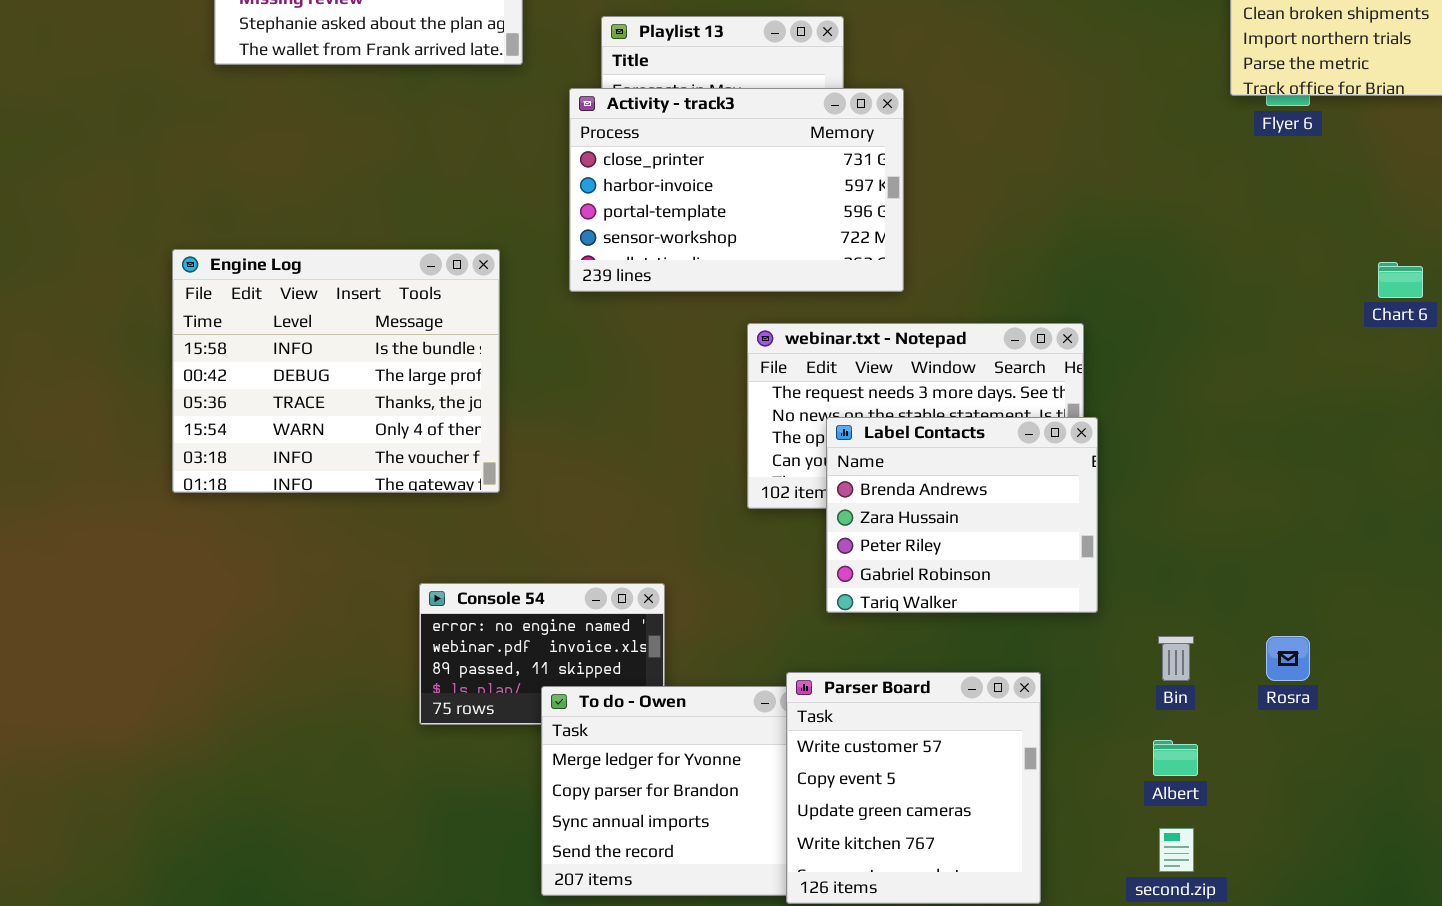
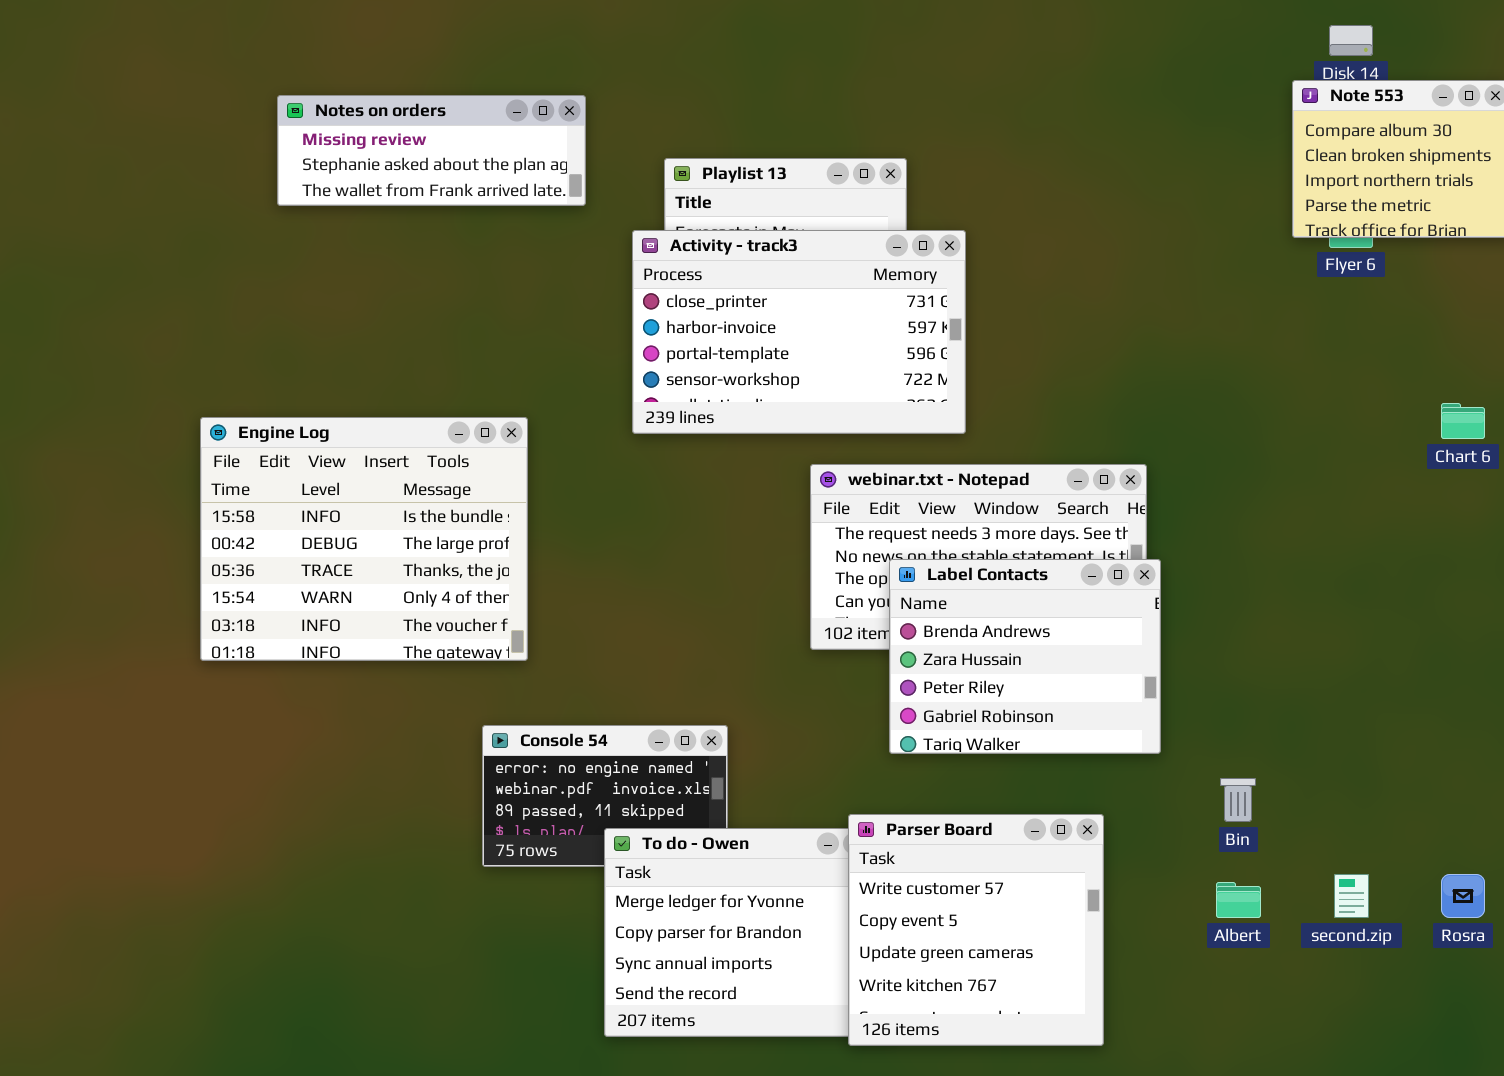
Engine Log: [172,249,500,493] -> [200,417,528,661], moved
Rosra: [1266,636,1310,681] -> [1441,874,1485,918], moved
second.zip: [1159,828,1194,872] -> [1334,874,1369,918], moved

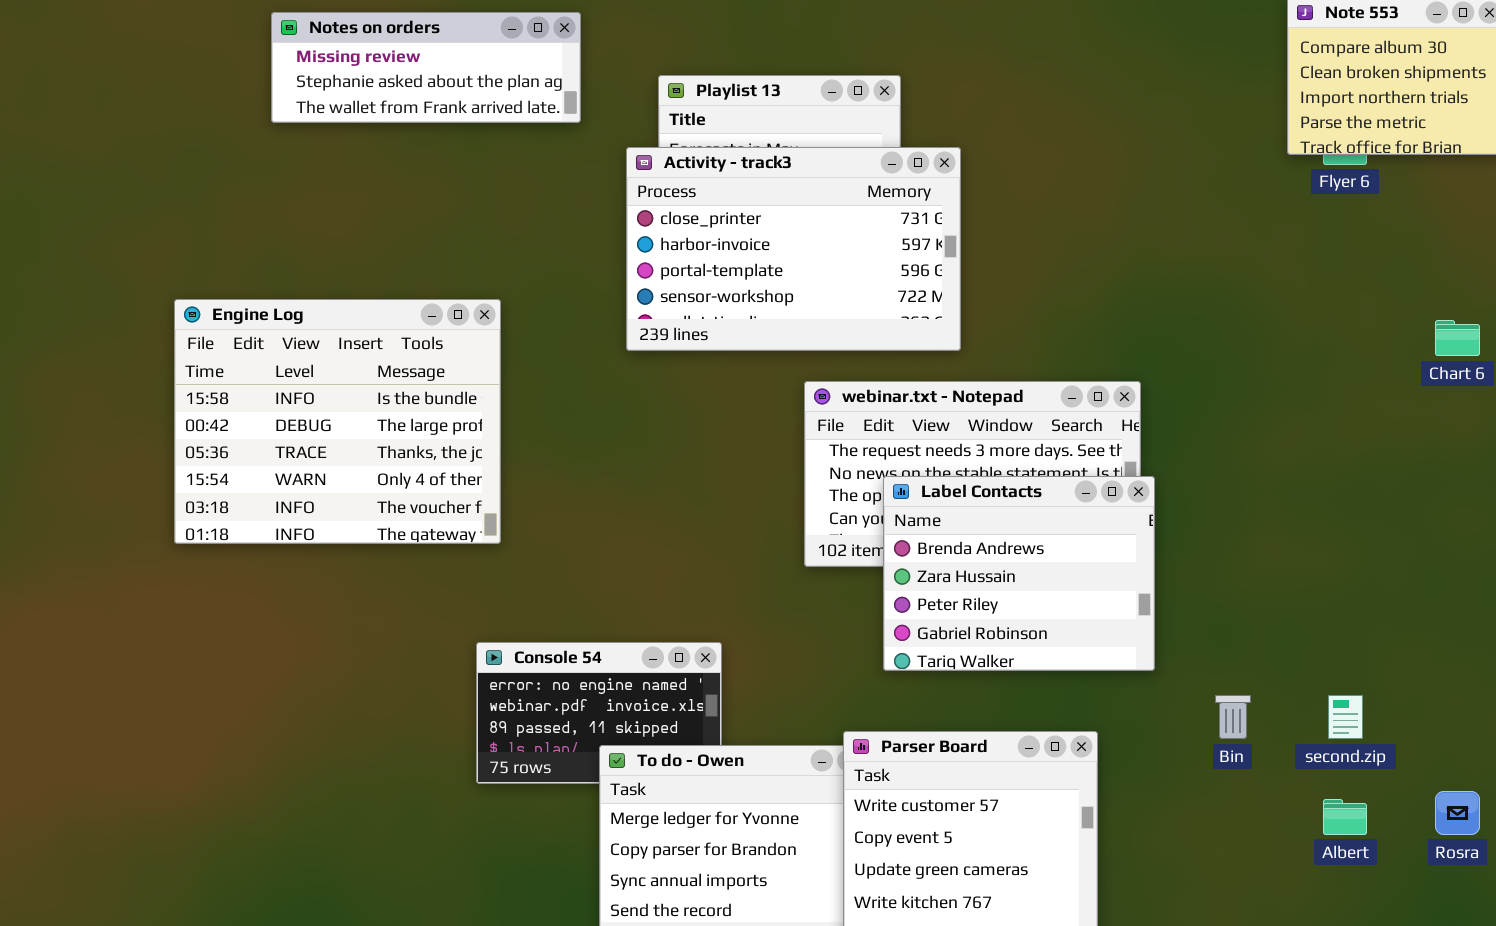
Engine Log: [200,417,528,661] -> [174,299,501,544], moved
second.zip: [1334,874,1369,918] -> [1328,695,1363,739], moved
Albert: [1216,882,1261,918] -> [1323,799,1367,835], moved

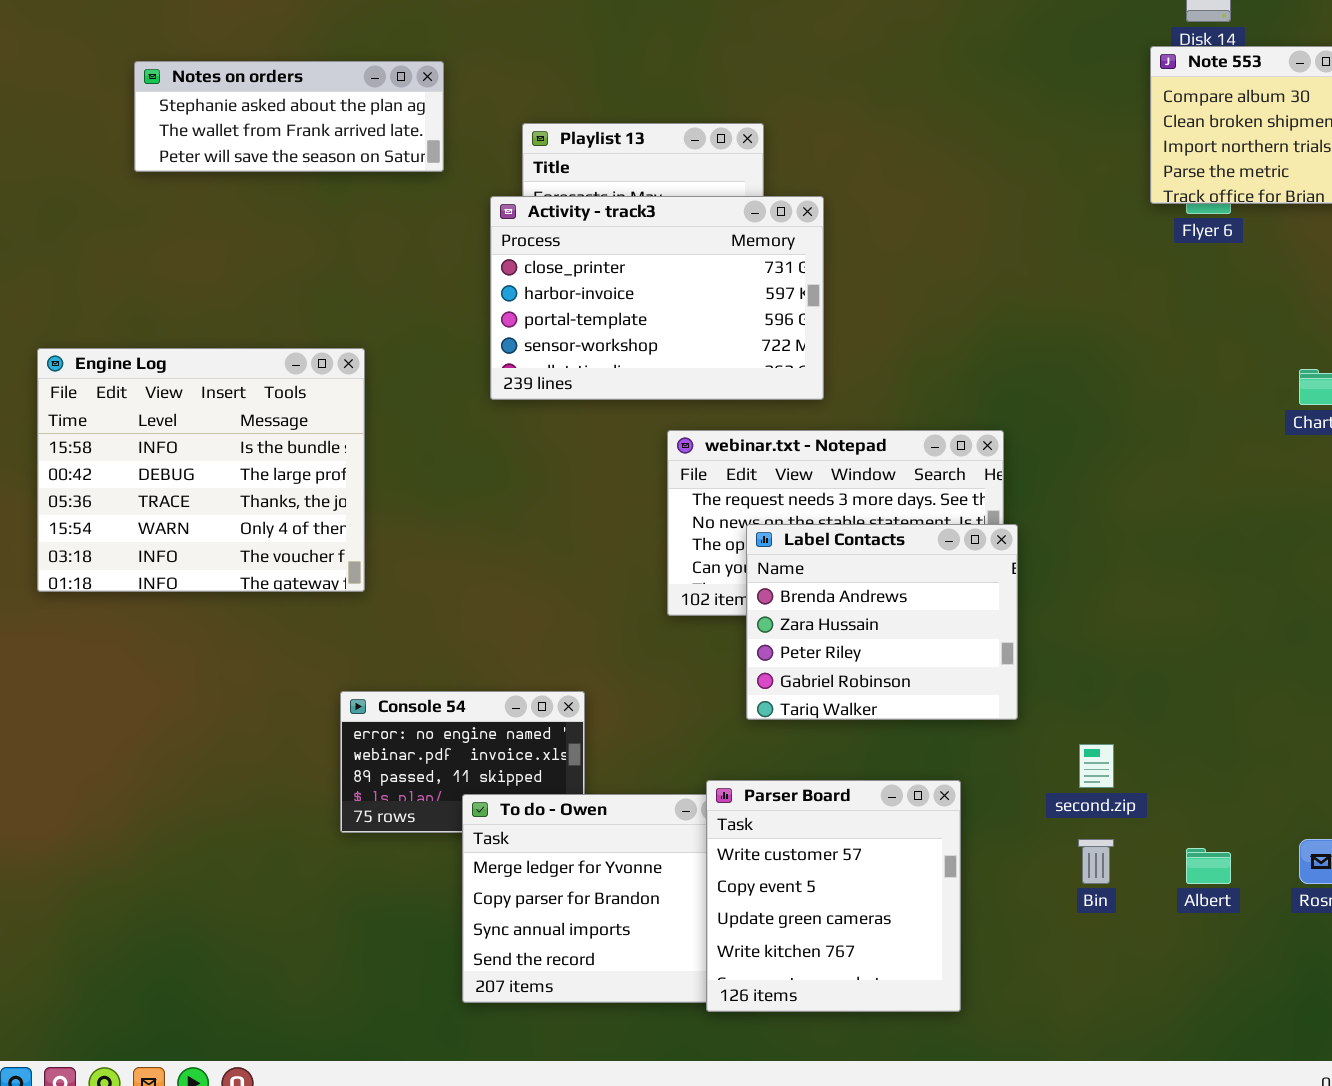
Notes on orders: [271,12,581,123] -> [134,61,444,172], scrolled down 1 row
Bin: [1215,695,1251,739] -> [1078,839,1114,884], moved
second.zip: [1328,695,1363,739] -> [1079,744,1114,788], moved

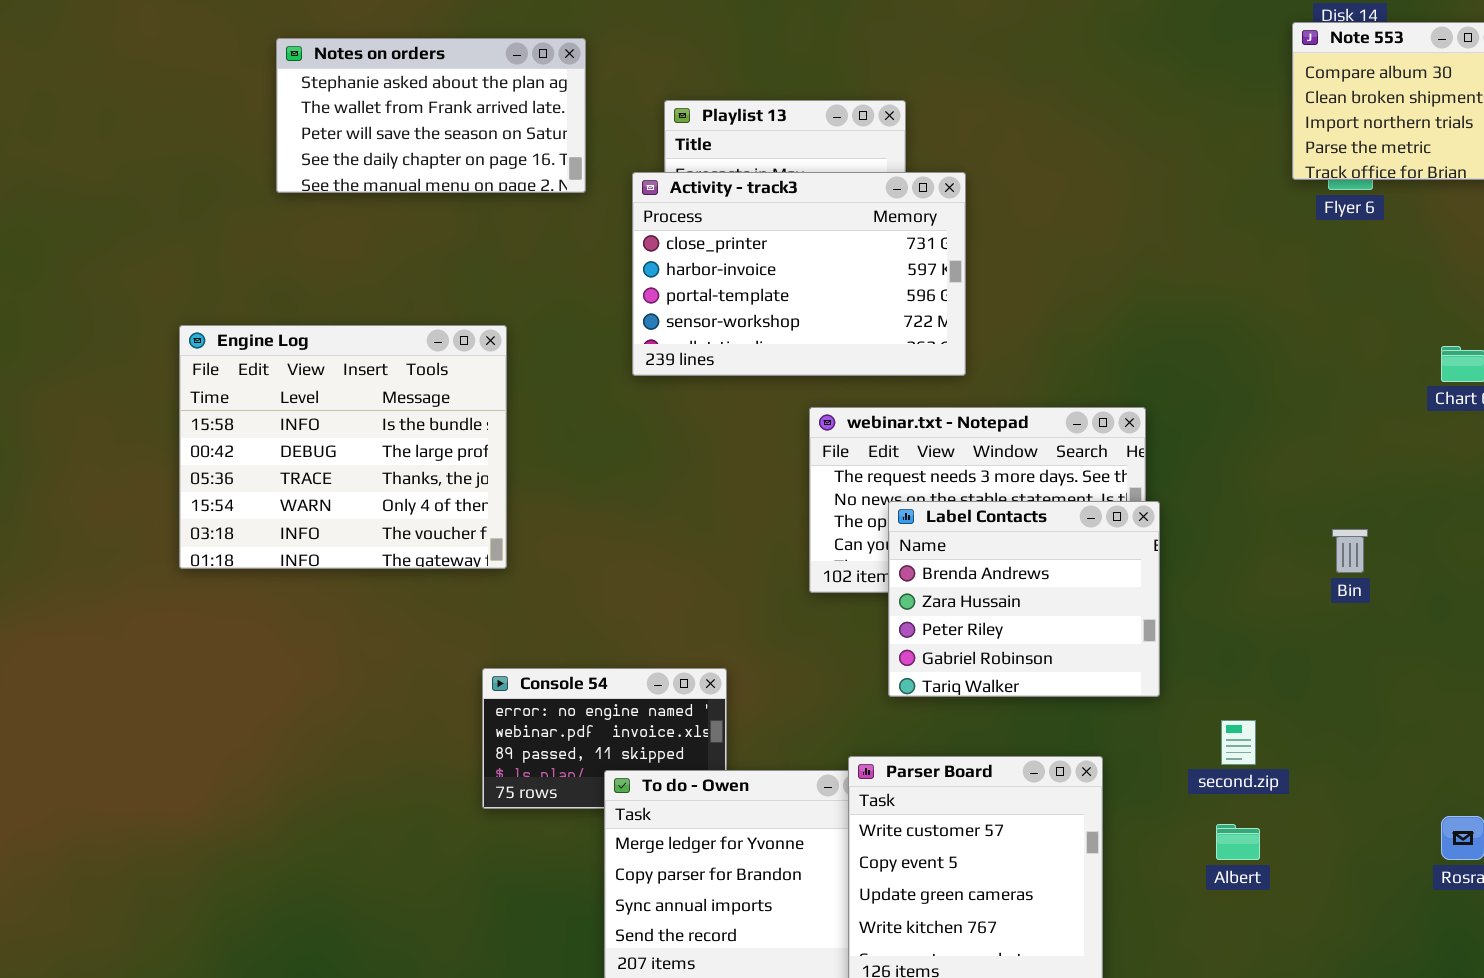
Notes on orders: [134,61,444,172] -> [276,38,586,193], resized
Bin: [1078,839,1114,884] -> [1332,529,1368,573], moved
Albert: [1186,848,1231,884] -> [1216,824,1260,860], moved

